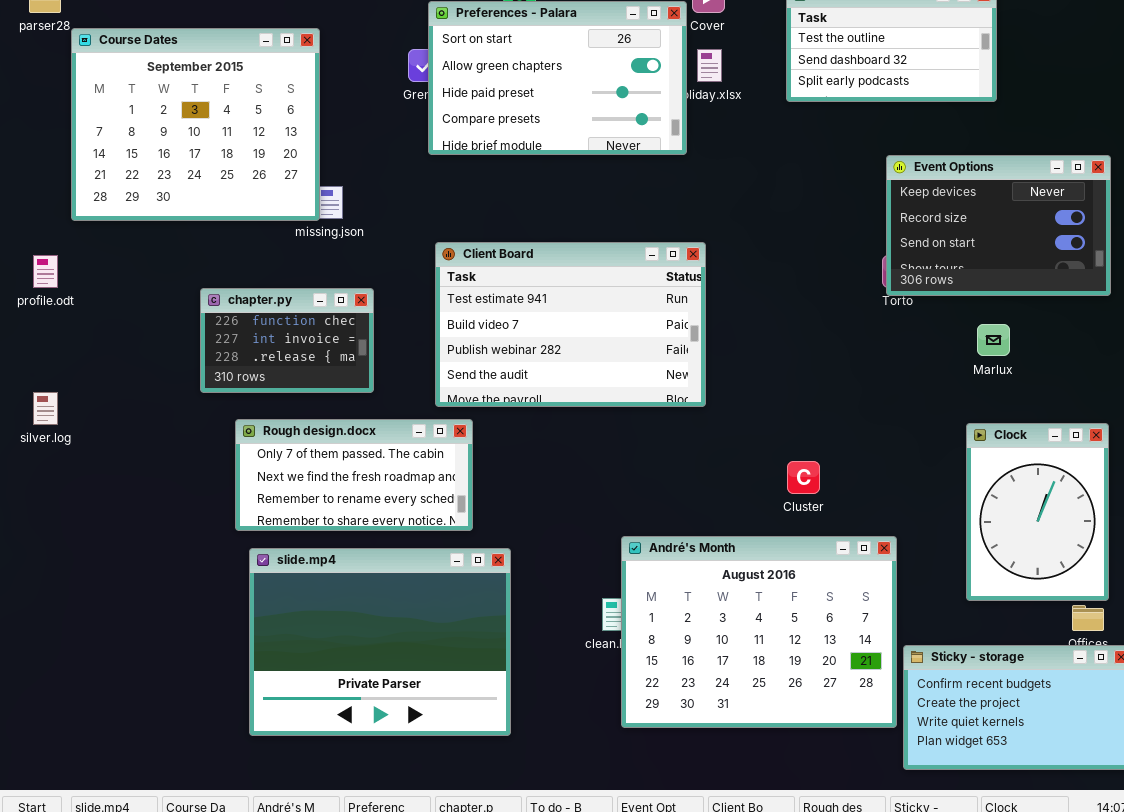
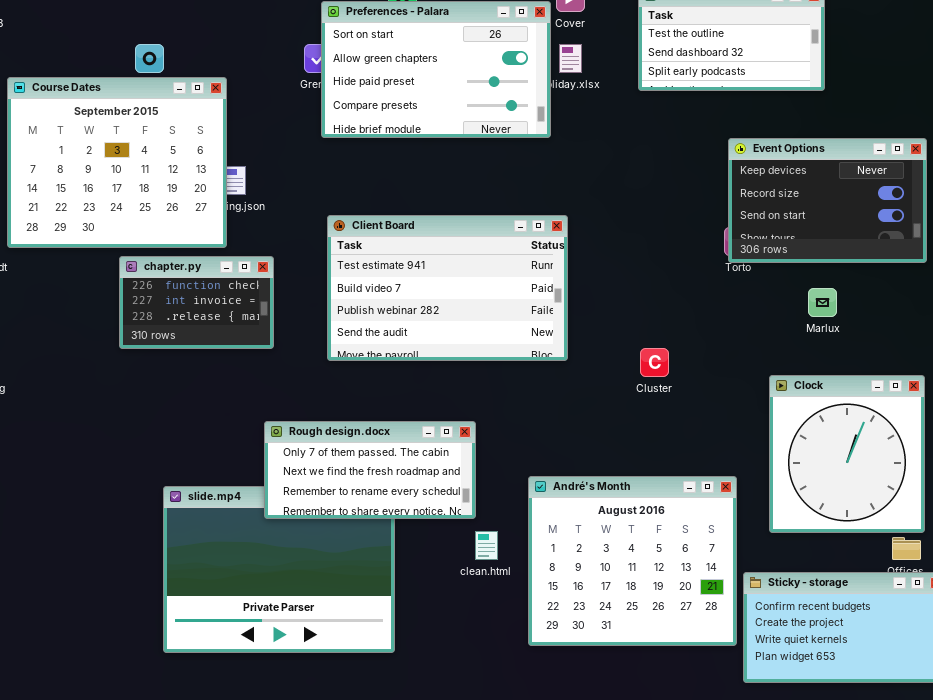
Course Dates: [71,28,320,221] -> [7,77,227,248], moved
Rough design.docx: [235,419,473,531] -> [264,421,476,519], moved
Clock: [966,423,1109,601] -> [769,375,925,533], resized
Cluster: [787,461,820,494] -> [640,348,669,377], moved
André's Month: [621,536,897,728] -> [528,476,737,646], resized

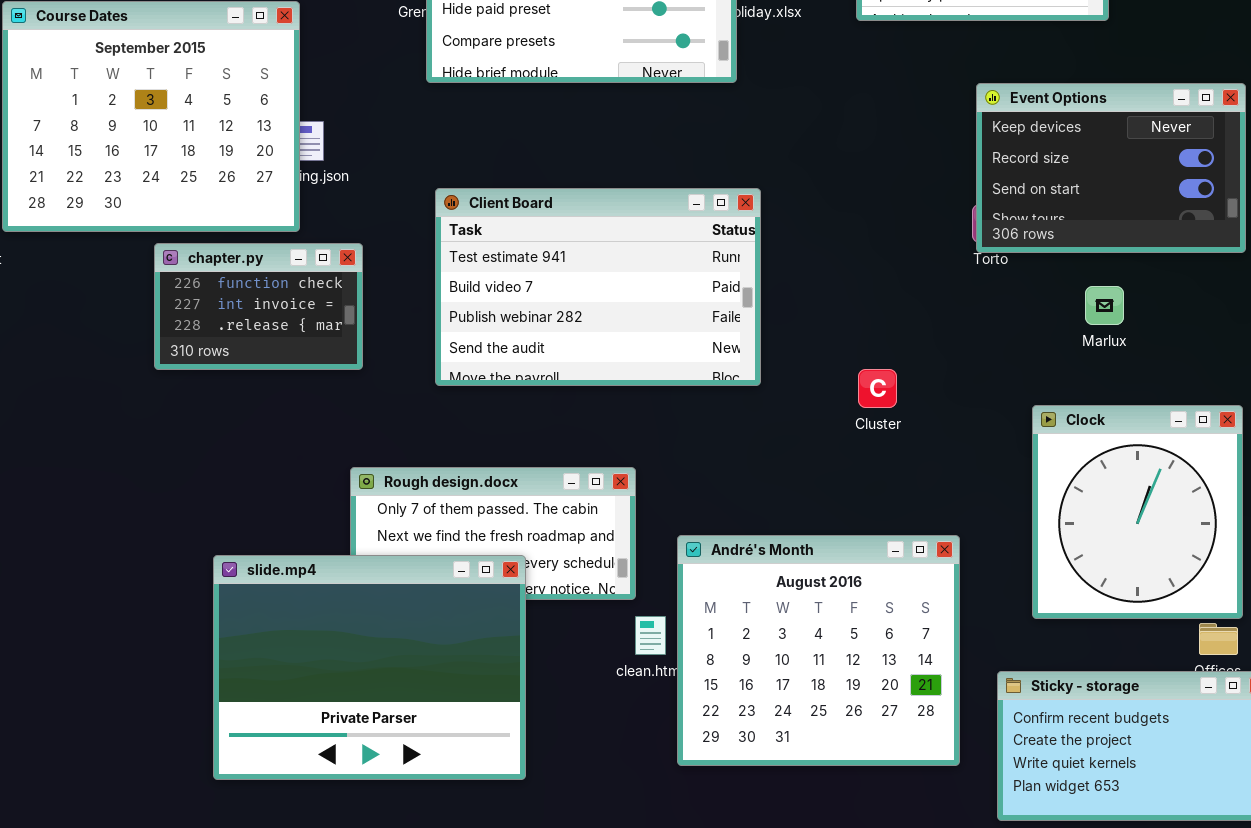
André's Month: [528,476,737,646] -> [677,535,960,766], moved
slide.mp4: [163,486,395,653] -> [213,555,526,780], raised

